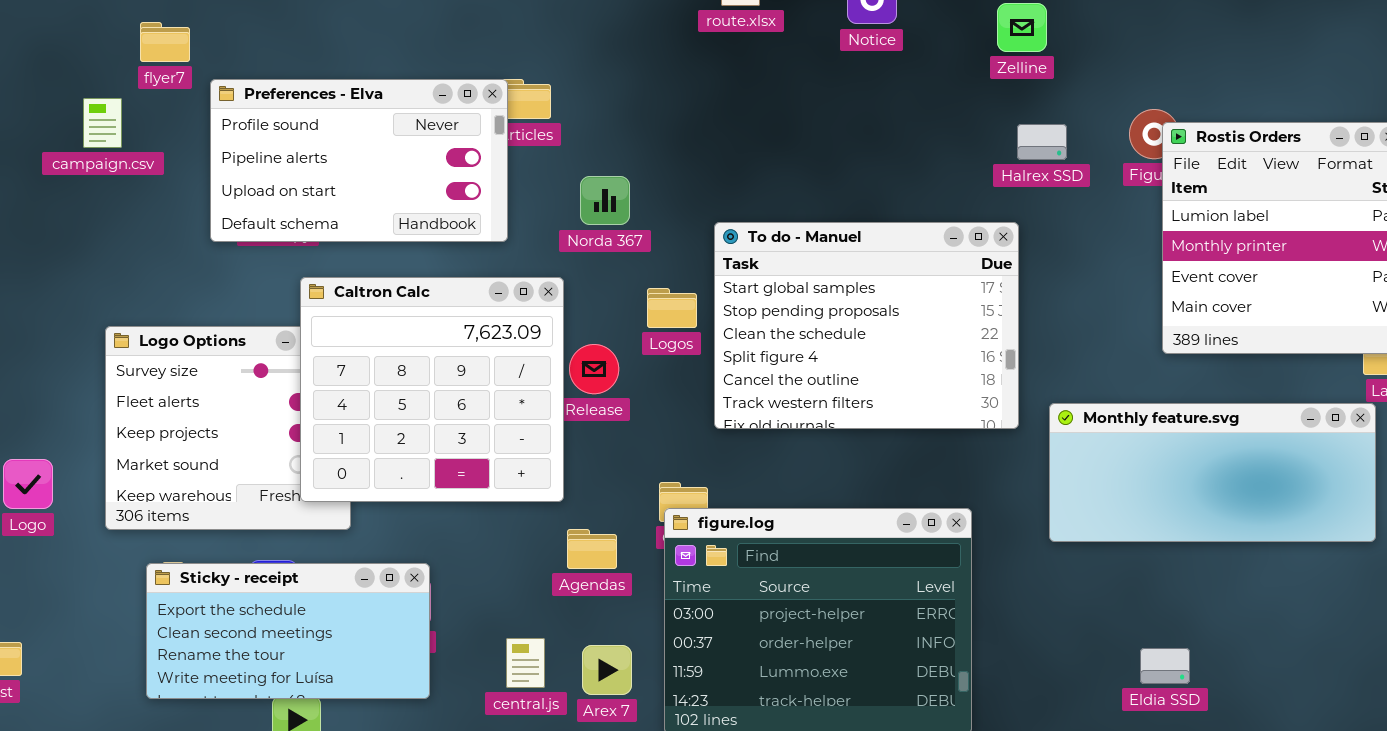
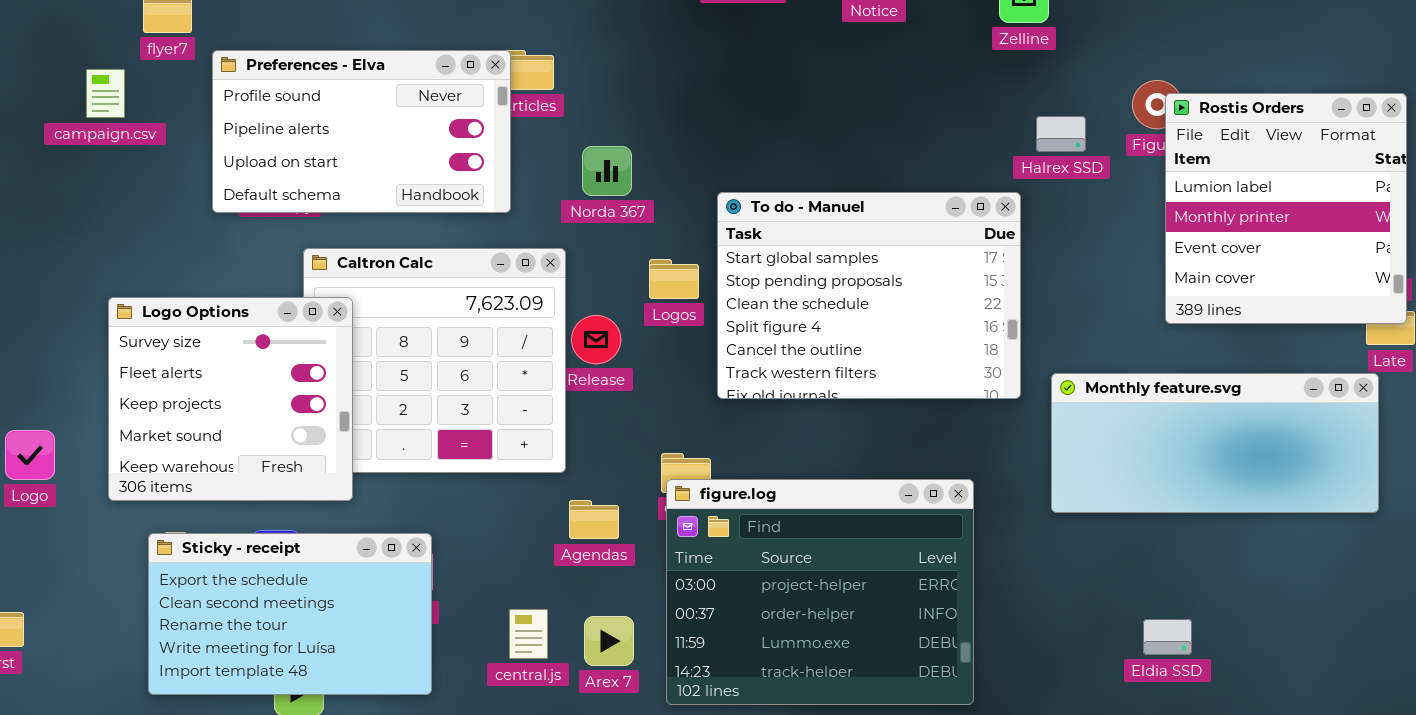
Halrex SSD: [1017,124,1067,160] -> [1036,116,1086,152], moved
Logo Options: [105,326,351,530] -> [108,297,353,501], raised
Sticky - receipt: [146,563,430,699] -> [148,533,432,695], resized

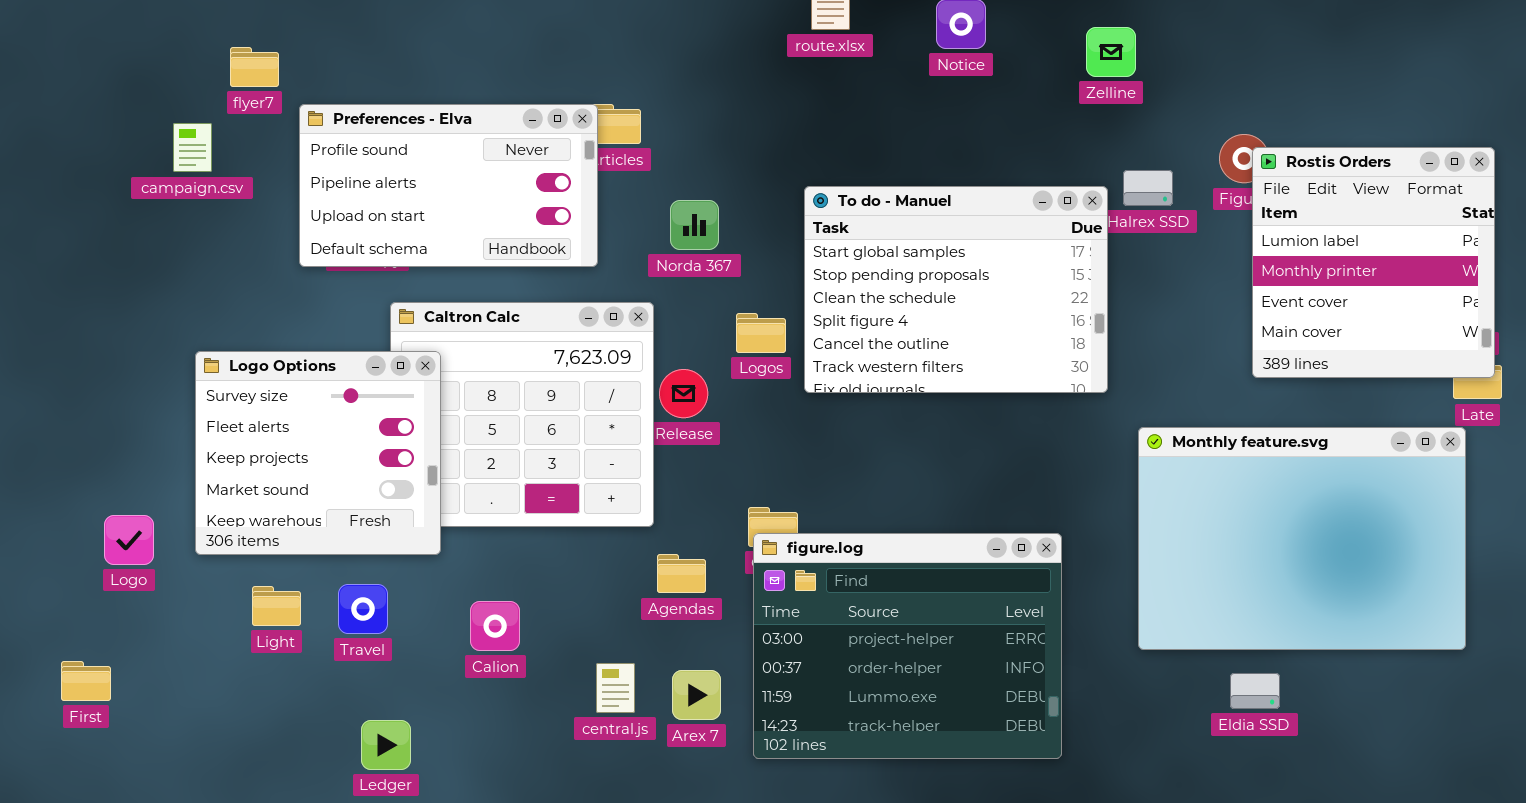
To do - Manuel: [717,192,1021,399] -> [804,186,1108,393], moved
Monthly feature.svg: [1051,373,1379,513] -> [1138,427,1466,650], resized
Logo: [5,430,55,480] -> [104,515,154,565], moved
Sticky - receipt: [148,533,432,695] -> none, closed

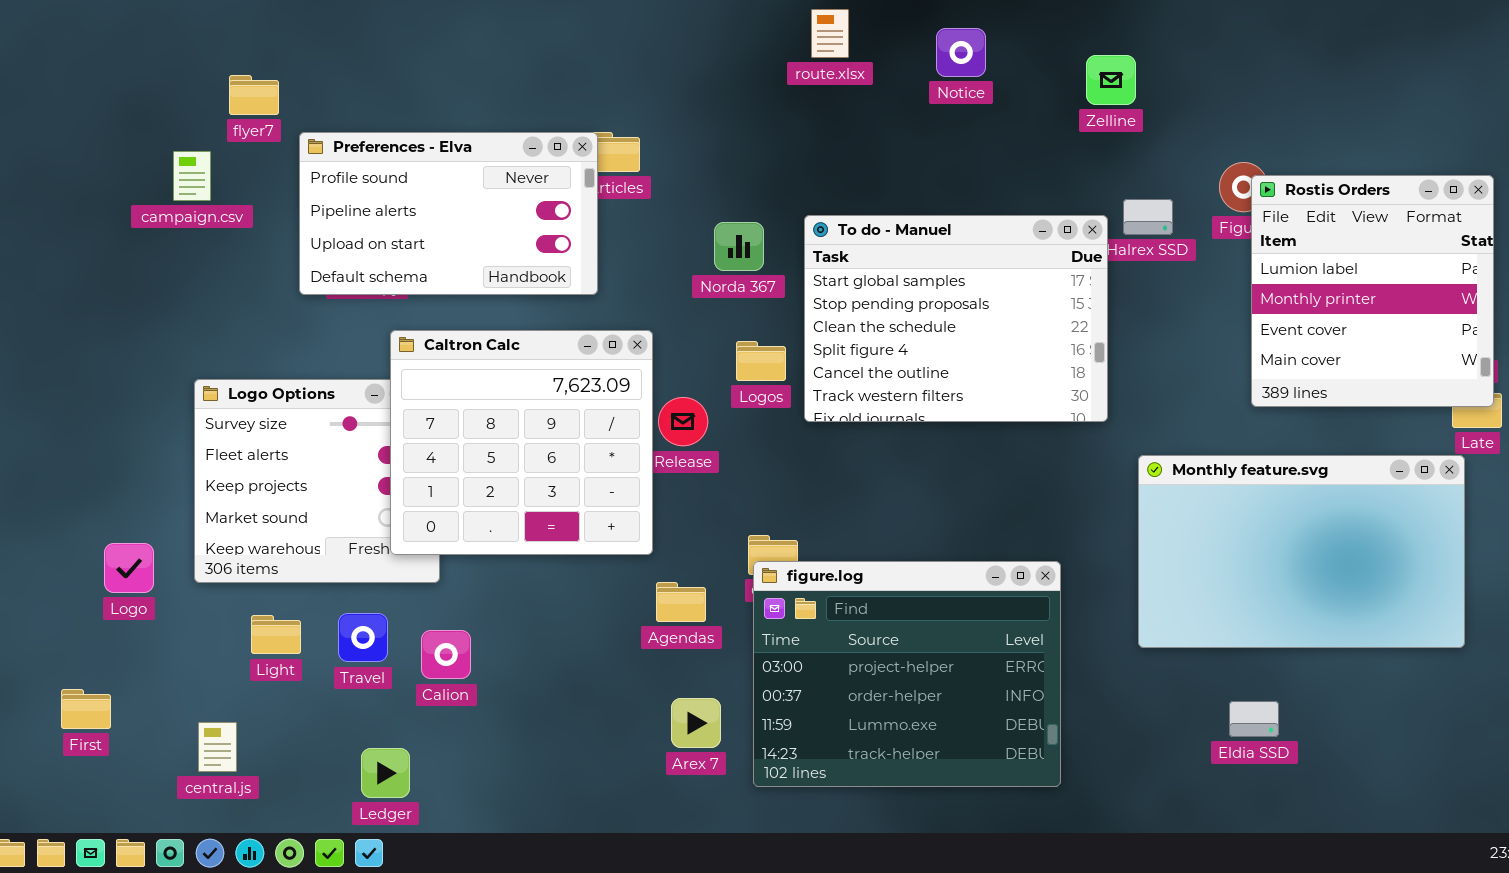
Norda 367: [670,200,719,250] -> [714,222,764,271], moved
Caltron Calc: [390,302,654,527] -> [390,330,653,555], raised
Monthly feature.svg: [1138,427,1466,650] -> [1138,455,1465,648], resized
Calion: [470,601,520,651] -> [421,630,471,679], moved
central.js: [596,663,635,713] -> [198,722,237,772], moved

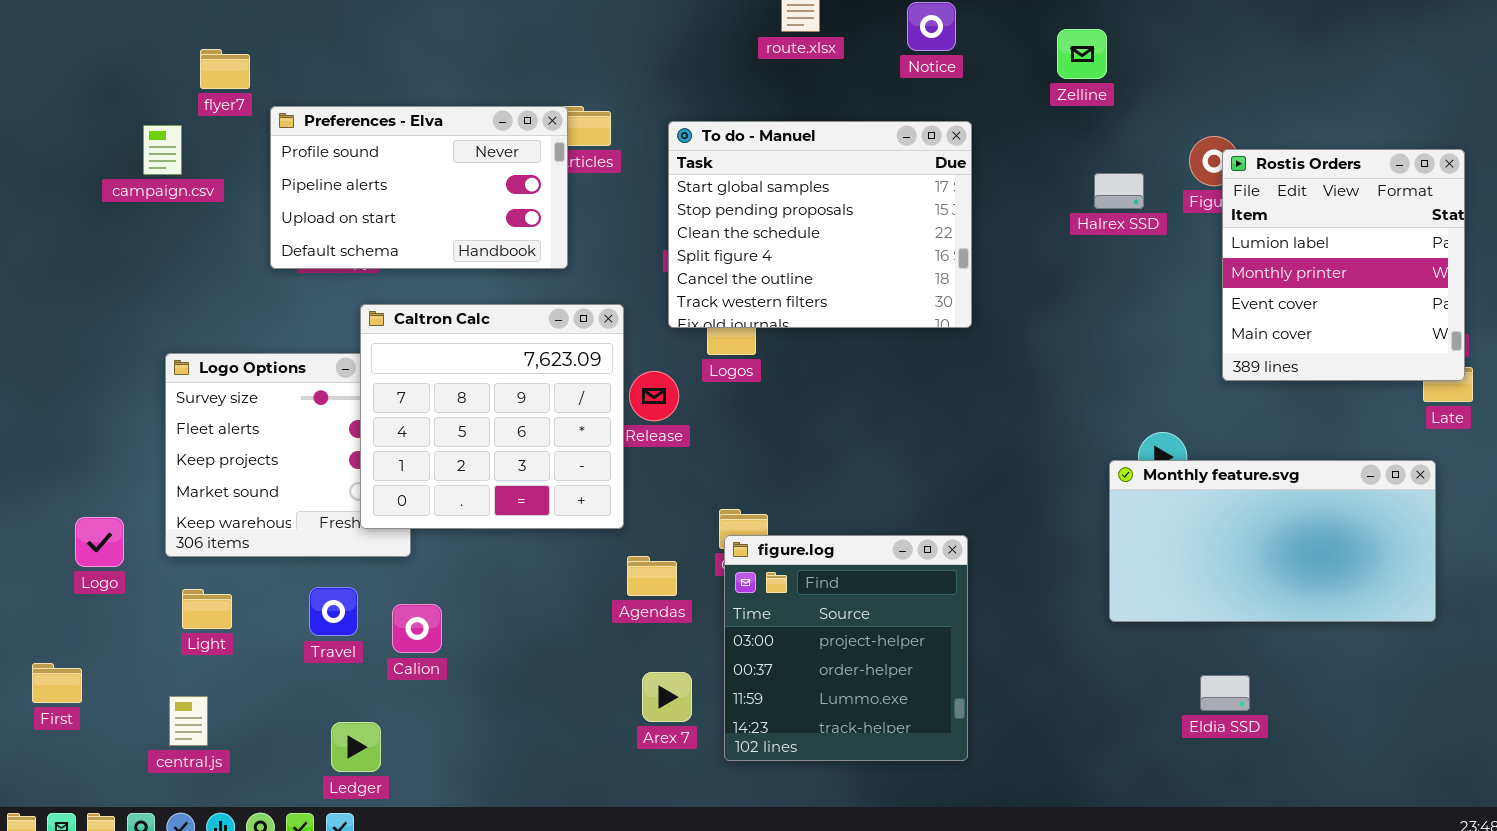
To do - Manuel: [804,215,1108,422] -> [668,121,972,328], moved
Monthly feature.svg: [1138,455,1465,648] -> [1109,460,1436,622], resized
figure.log: [753,561,1061,787] -> [724,535,968,761], resized
Light: [251,615,301,654] -> [182,589,232,629], moved

